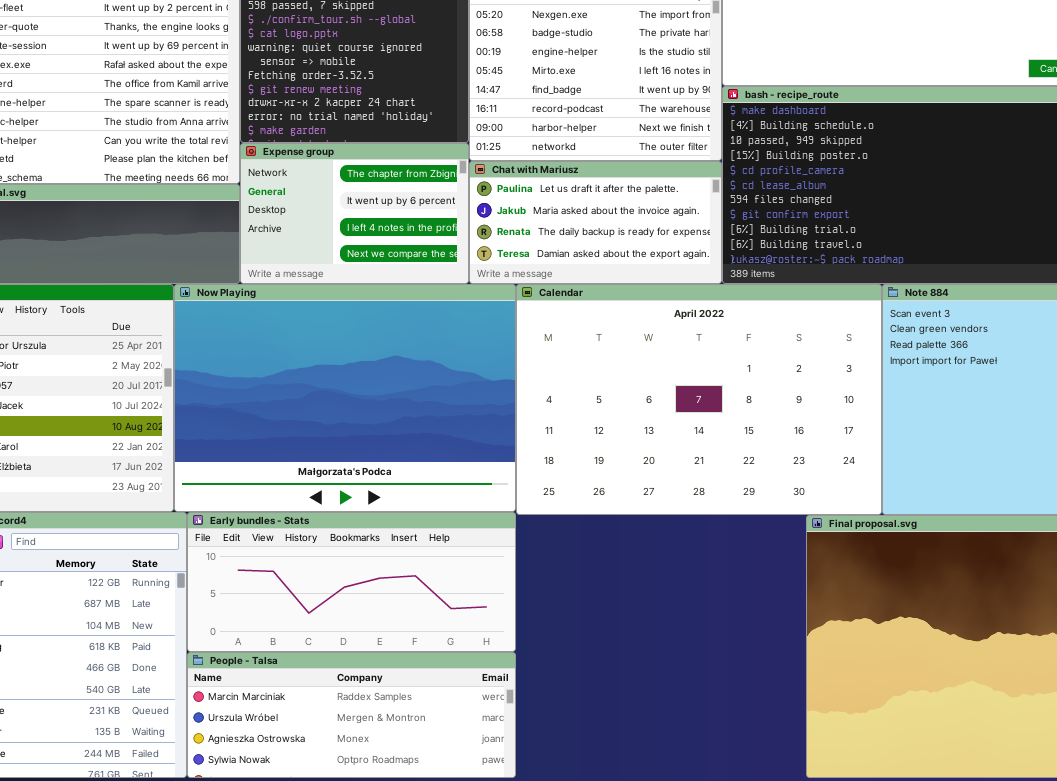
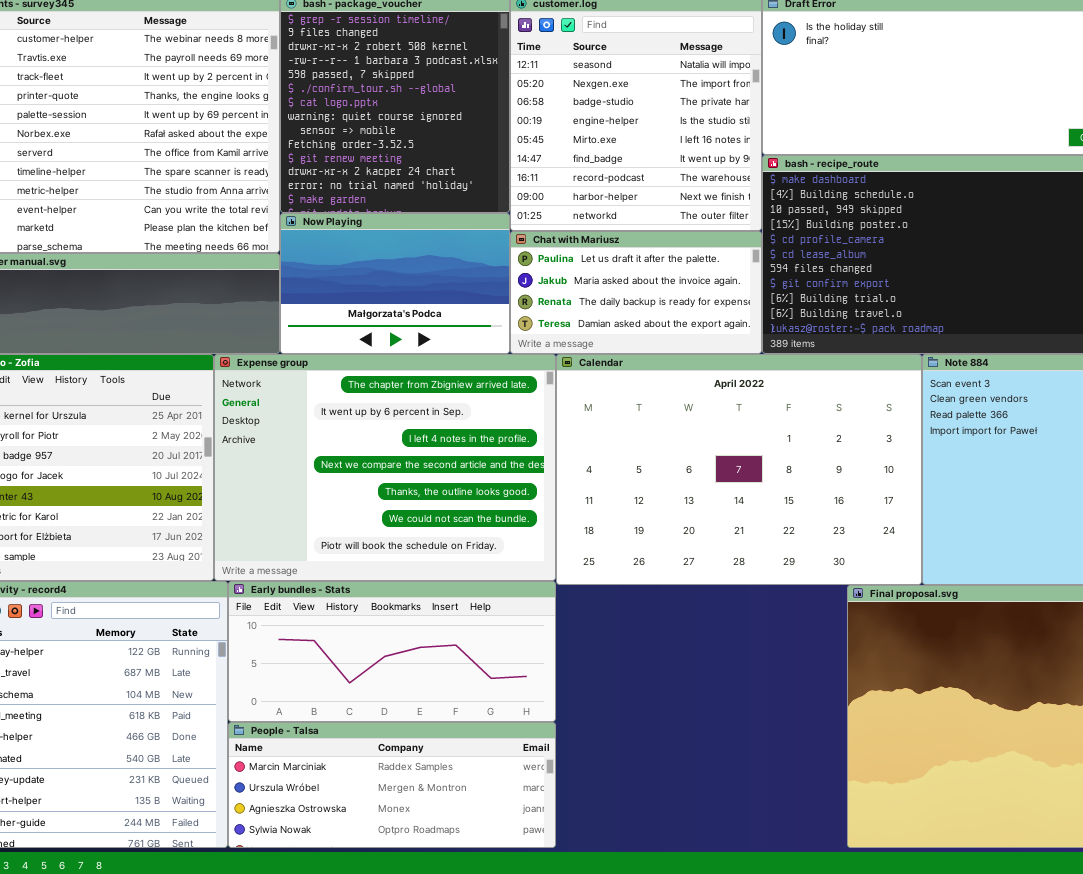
Expense group: [240,143,469,284] -> [214,354,556,581], moved, resized
Now Playing: [174,284,516,512] -> [280,213,510,354], moved, resized

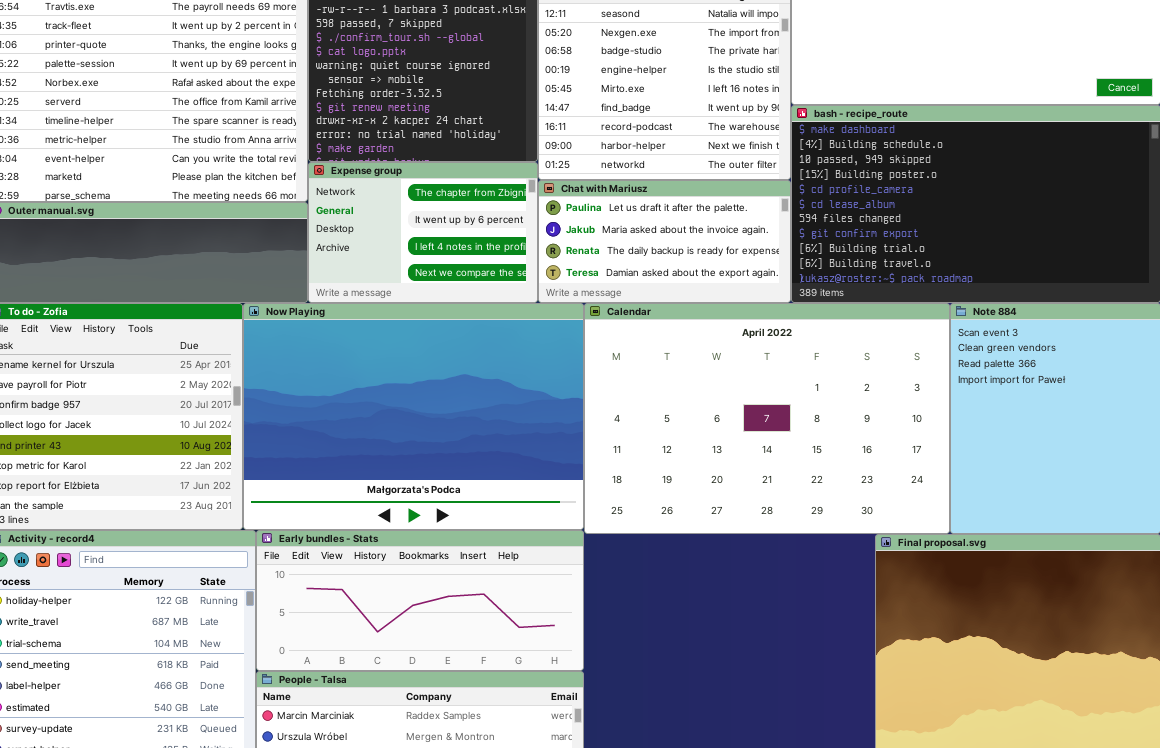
Now Playing: [280,213,510,354] -> [243,303,584,530], moved, resized
Expense group: [214,354,556,581] -> [308,162,538,303], moved, resized

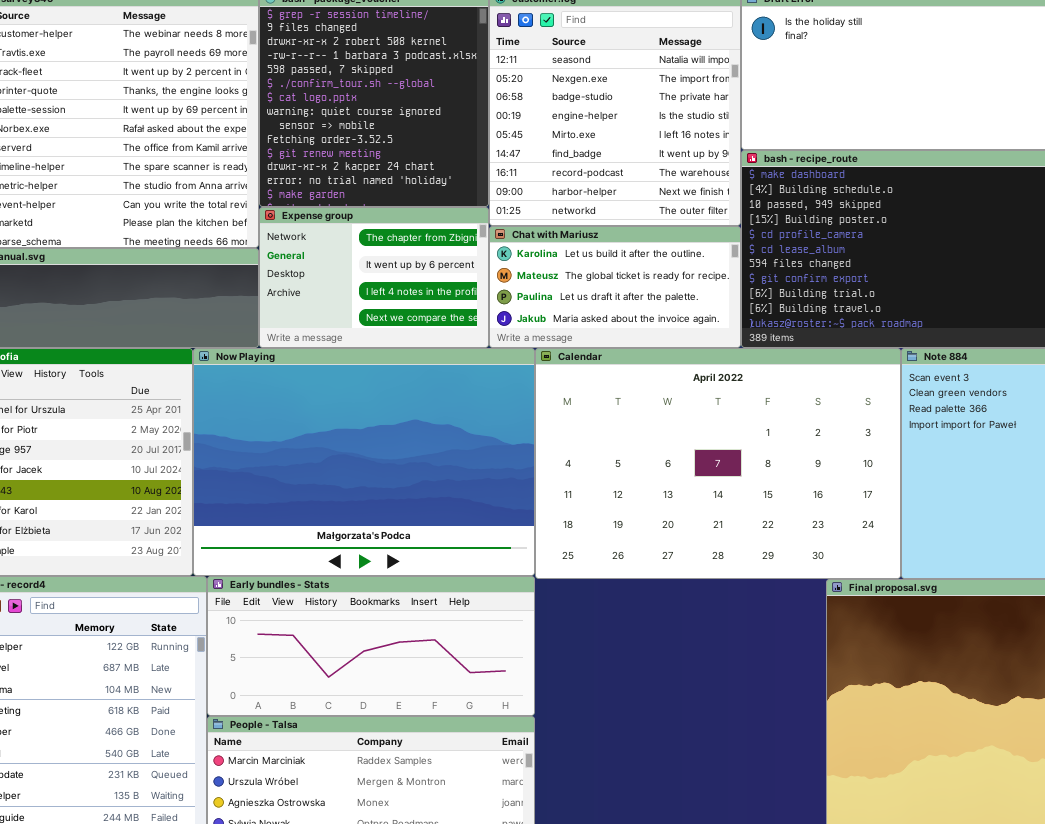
Chat with Mariusz: [538,180,791,303] -> [489,226,741,348], scrolled up 2 rows

